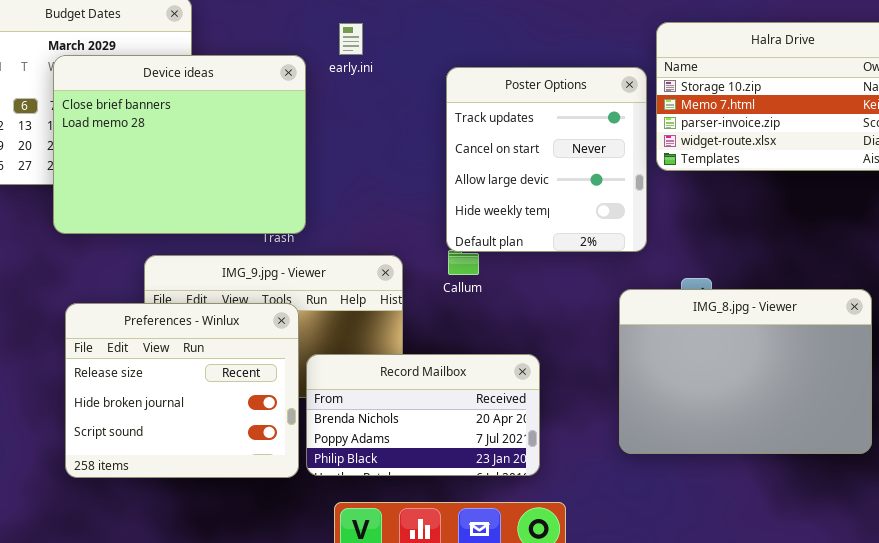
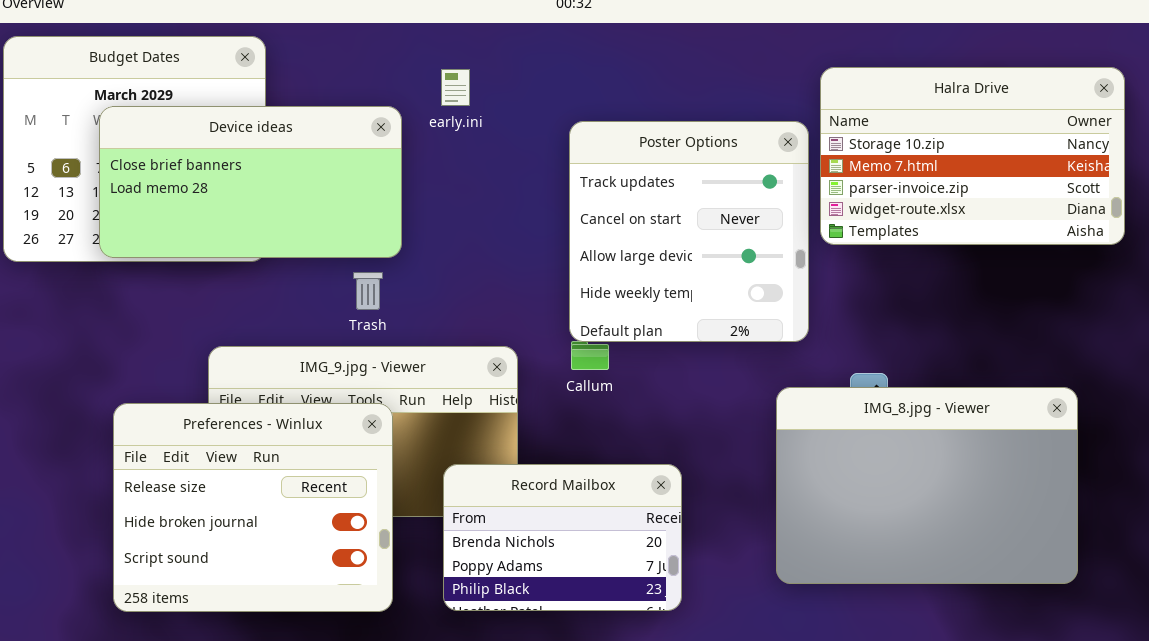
Device ideas: [53,55,306,234] -> [99,106,402,258], resized
Record Mailbox: [306,354,540,476] -> [443,464,682,611], resized

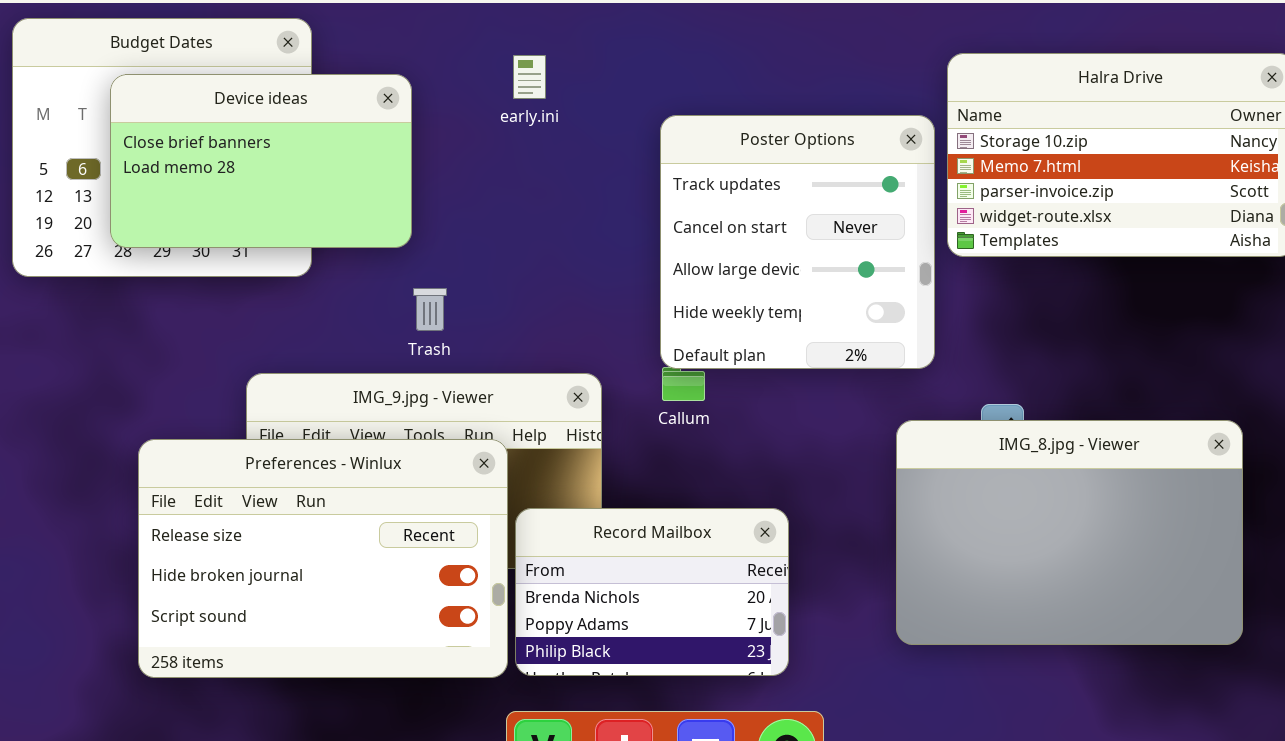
Device ideas: [99,106,402,258] -> [110,74,412,248], moved, resized
Preferences - Winlux: [113,403,393,612] -> [138,439,508,678], resized

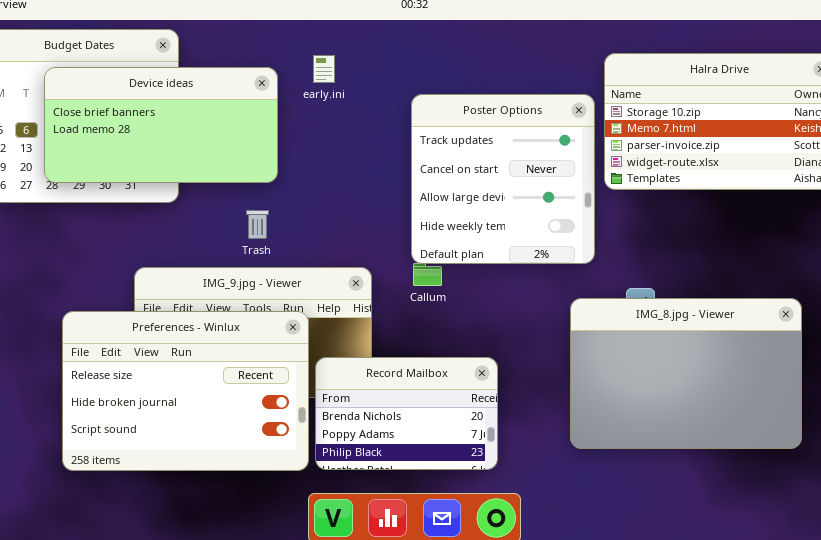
Device ideas: [110,74,412,248] -> [44,67,278,183], resized

